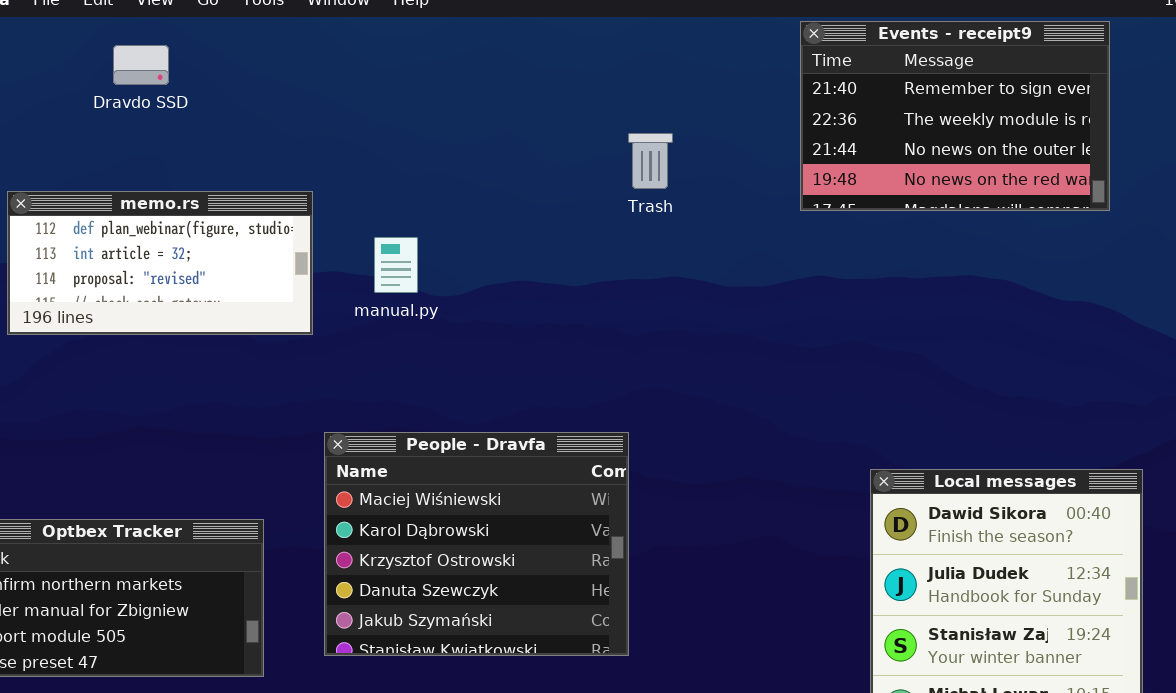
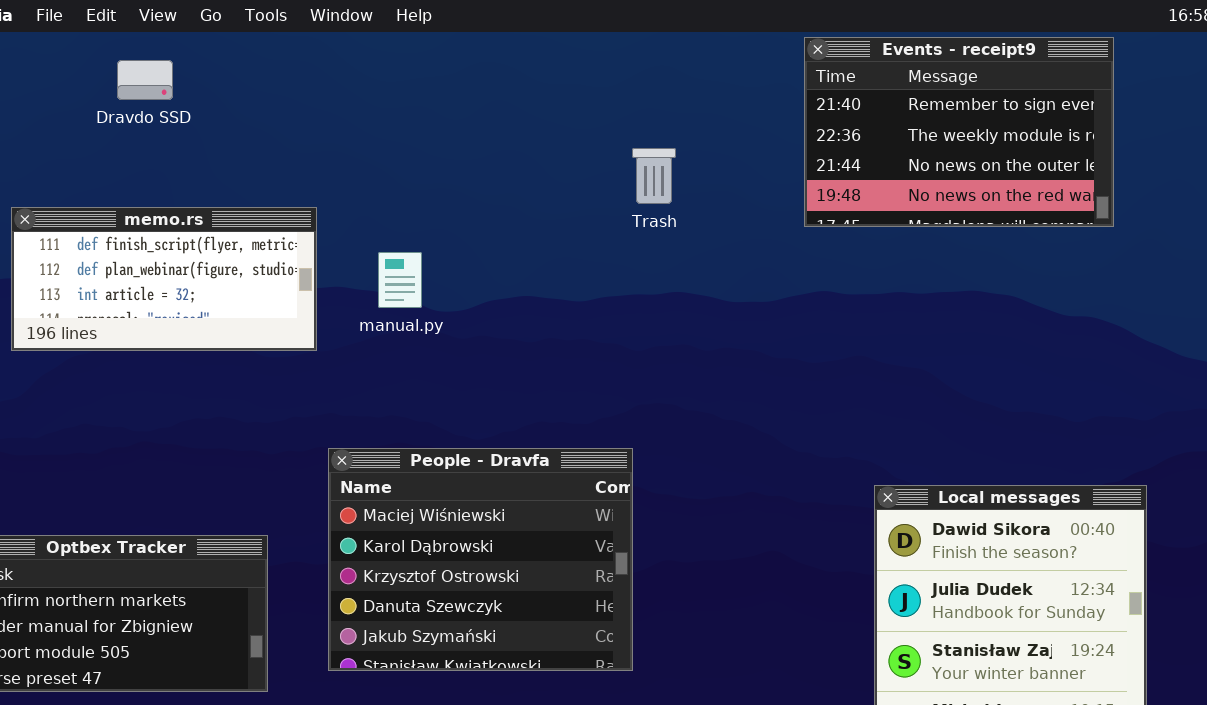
memo.rs: [7,191,313,335] -> [11,207,317,351], scrolled up 1 row

